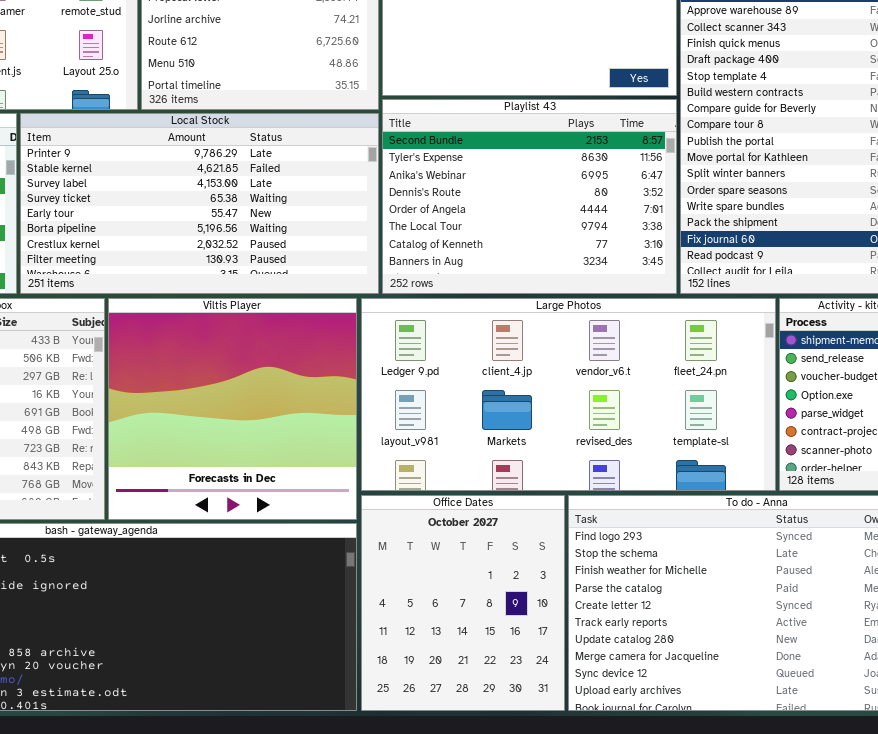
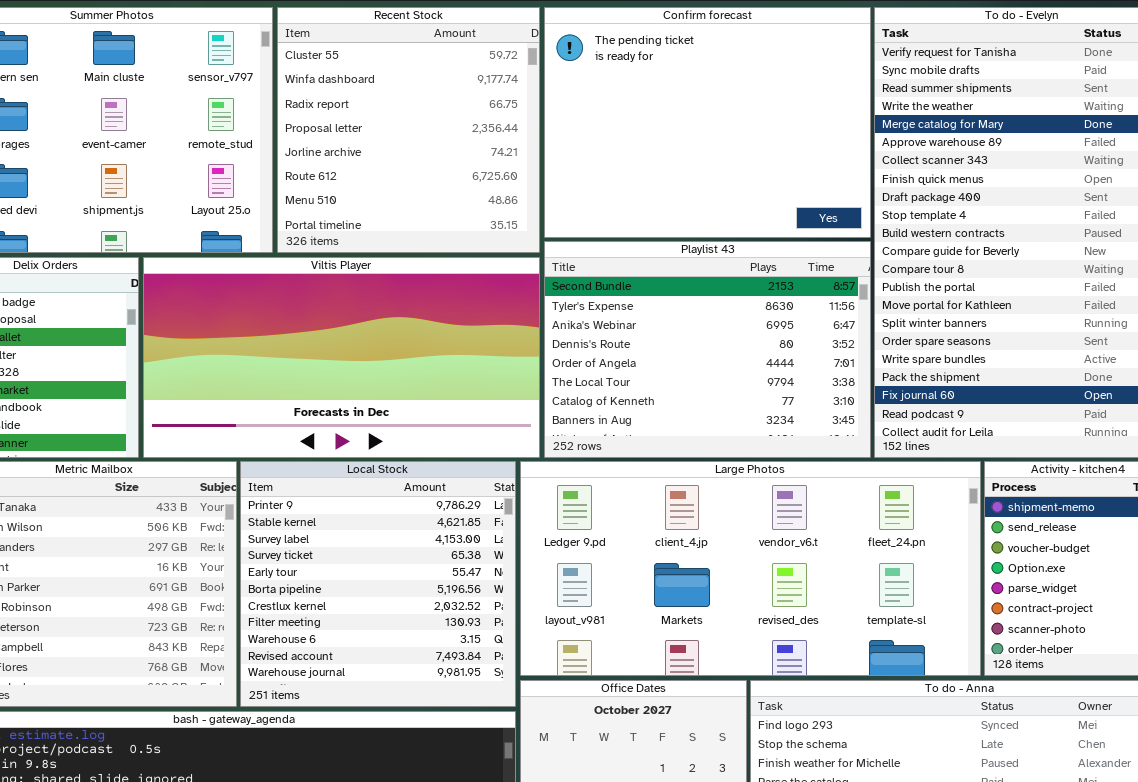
Local Stock: [20,113,379,294] -> [240,461,516,707], moved, resized
Viltis Player: [108,298,357,520] -> [143,257,540,458], moved, resized

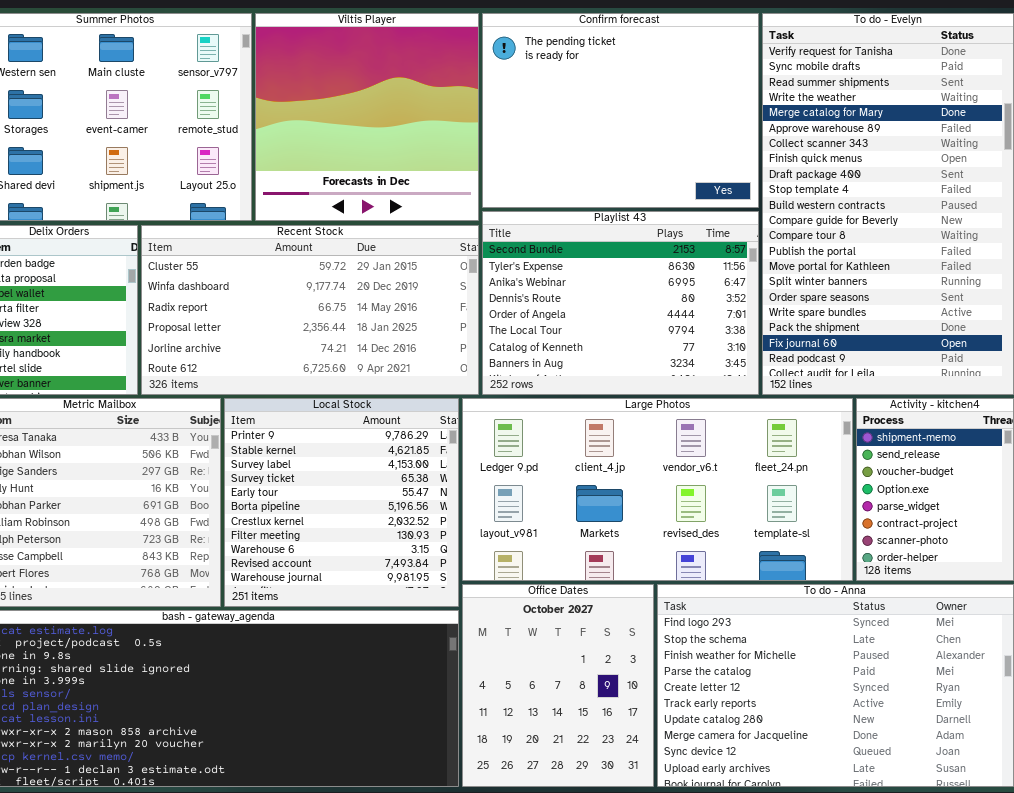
Recent Stock: [277,7,540,253] -> [141,225,479,395], moved, resized
Viltis Player: [143,257,540,458] -> [255,13,479,221], moved, resized

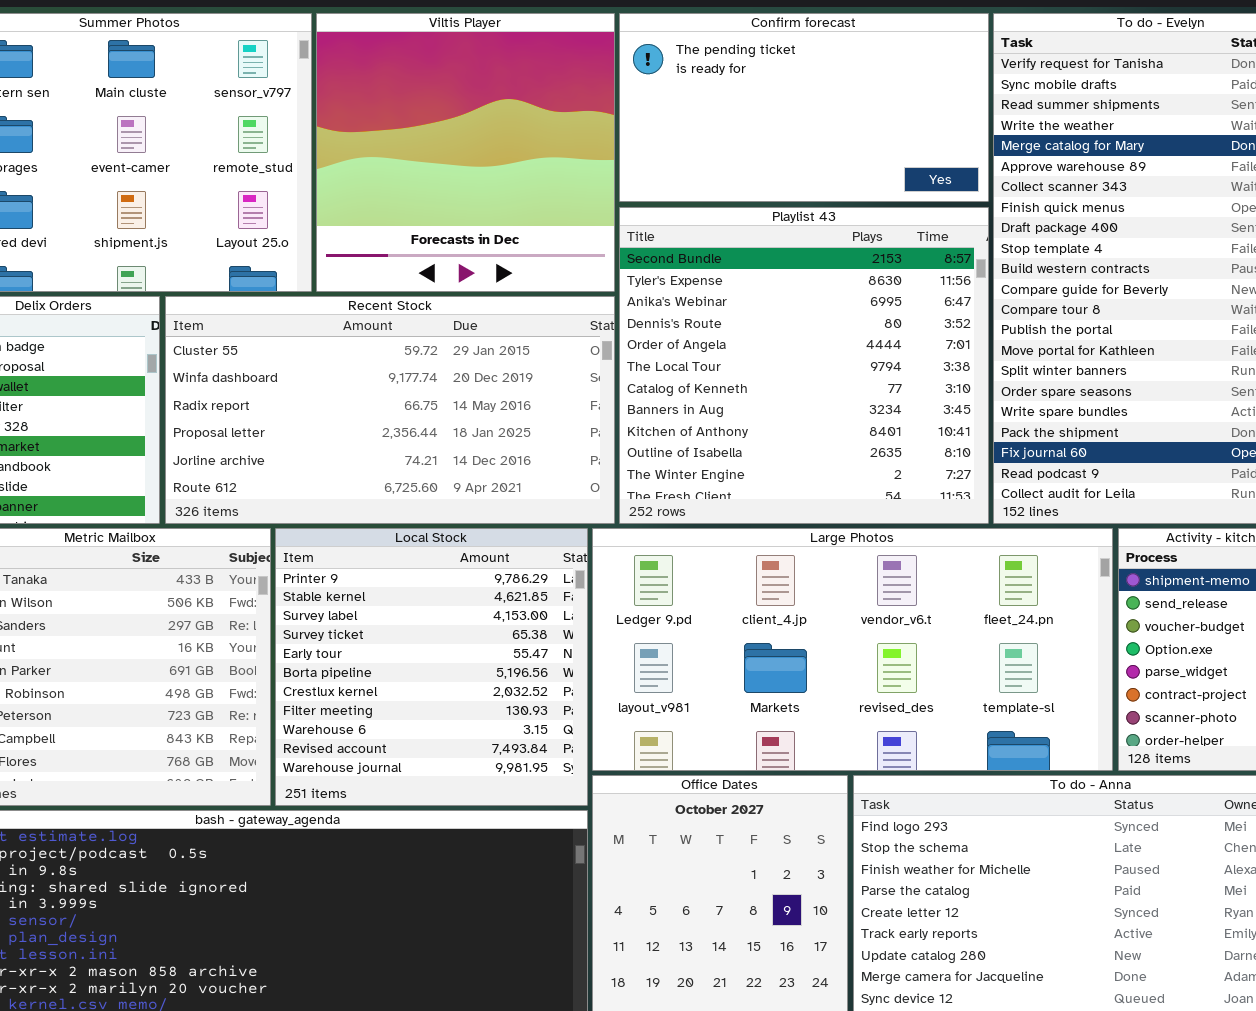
Confirm forecast: [482,13,759,208] -> [619,13,989,202], resized
Playlist 43: [482,211,759,395] -> [619,207,989,524], resized

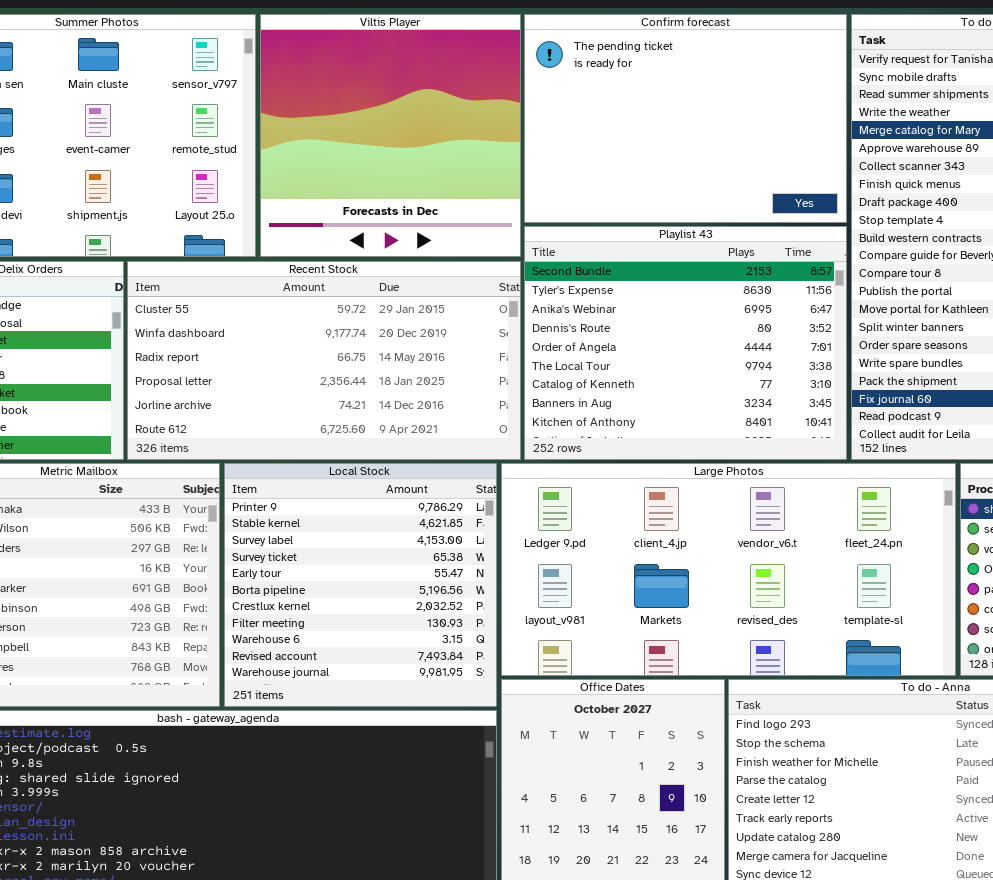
Confirm forecast: [619,13,989,202] -> [524,14,847,223], resized
Playlist 43: [619,207,989,524] -> [524,226,847,460], resized

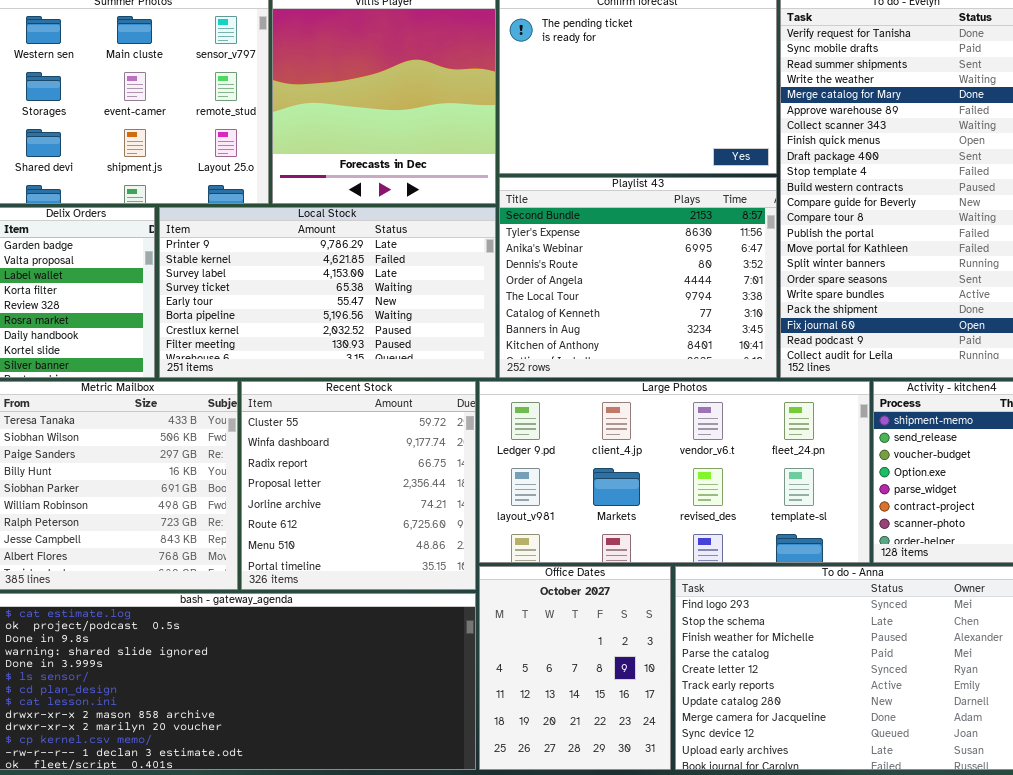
Recent Stock: [127,261,521,460] -> [241,381,476,590], moved, resized
Local Stock: [224,463,497,707] -> [159,207,496,378], moved, resized

